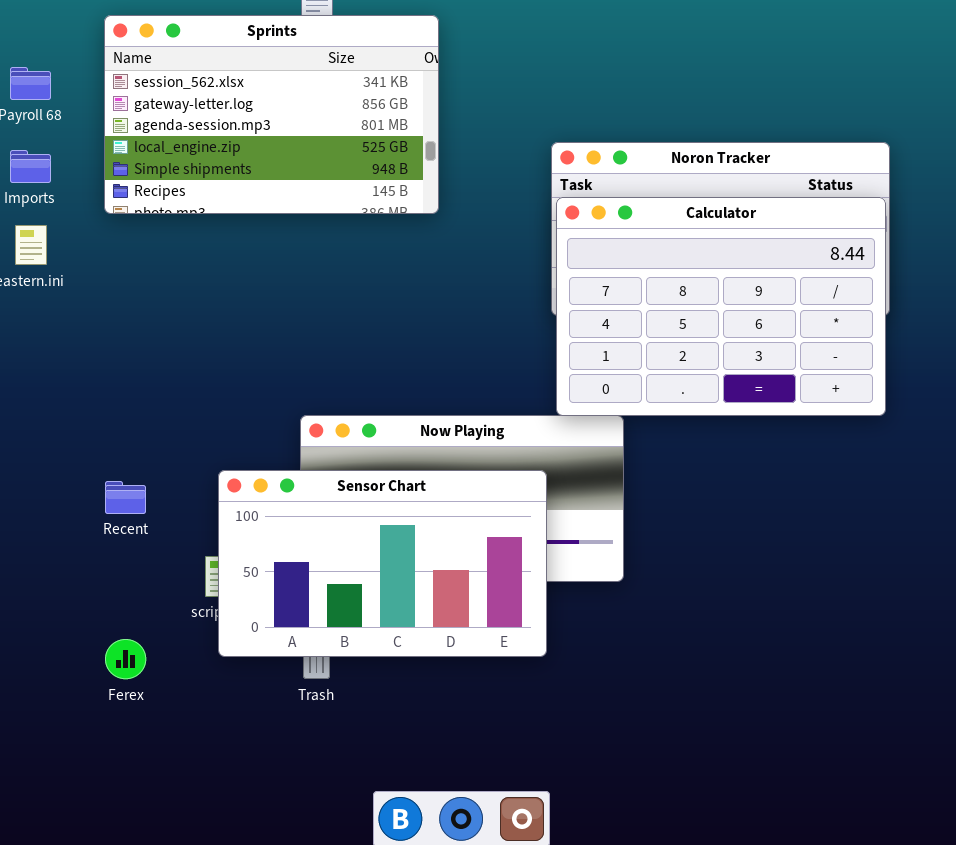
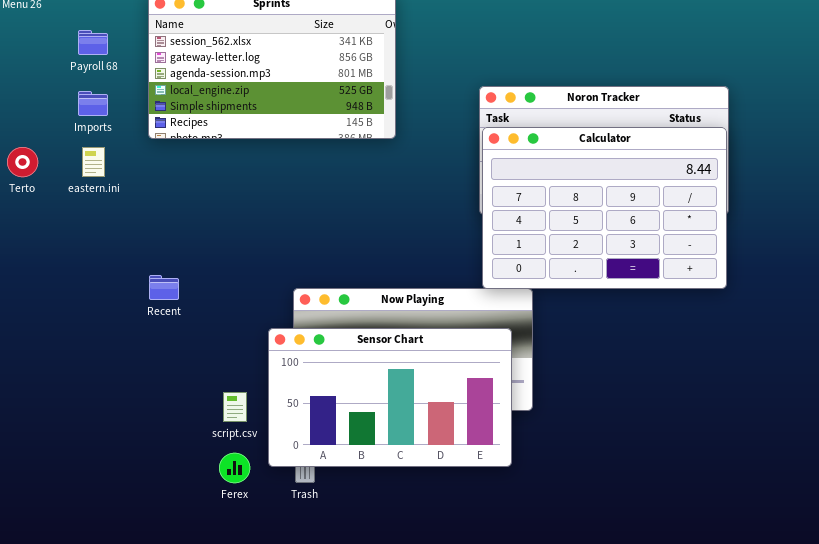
Sensor Chart: [218,470,547,657] -> [268,328,512,467], moved
Recent: [105,481,146,514] -> [149,275,179,300], moved
Ferex: [105,639,146,679] -> [219,453,250,483], moved

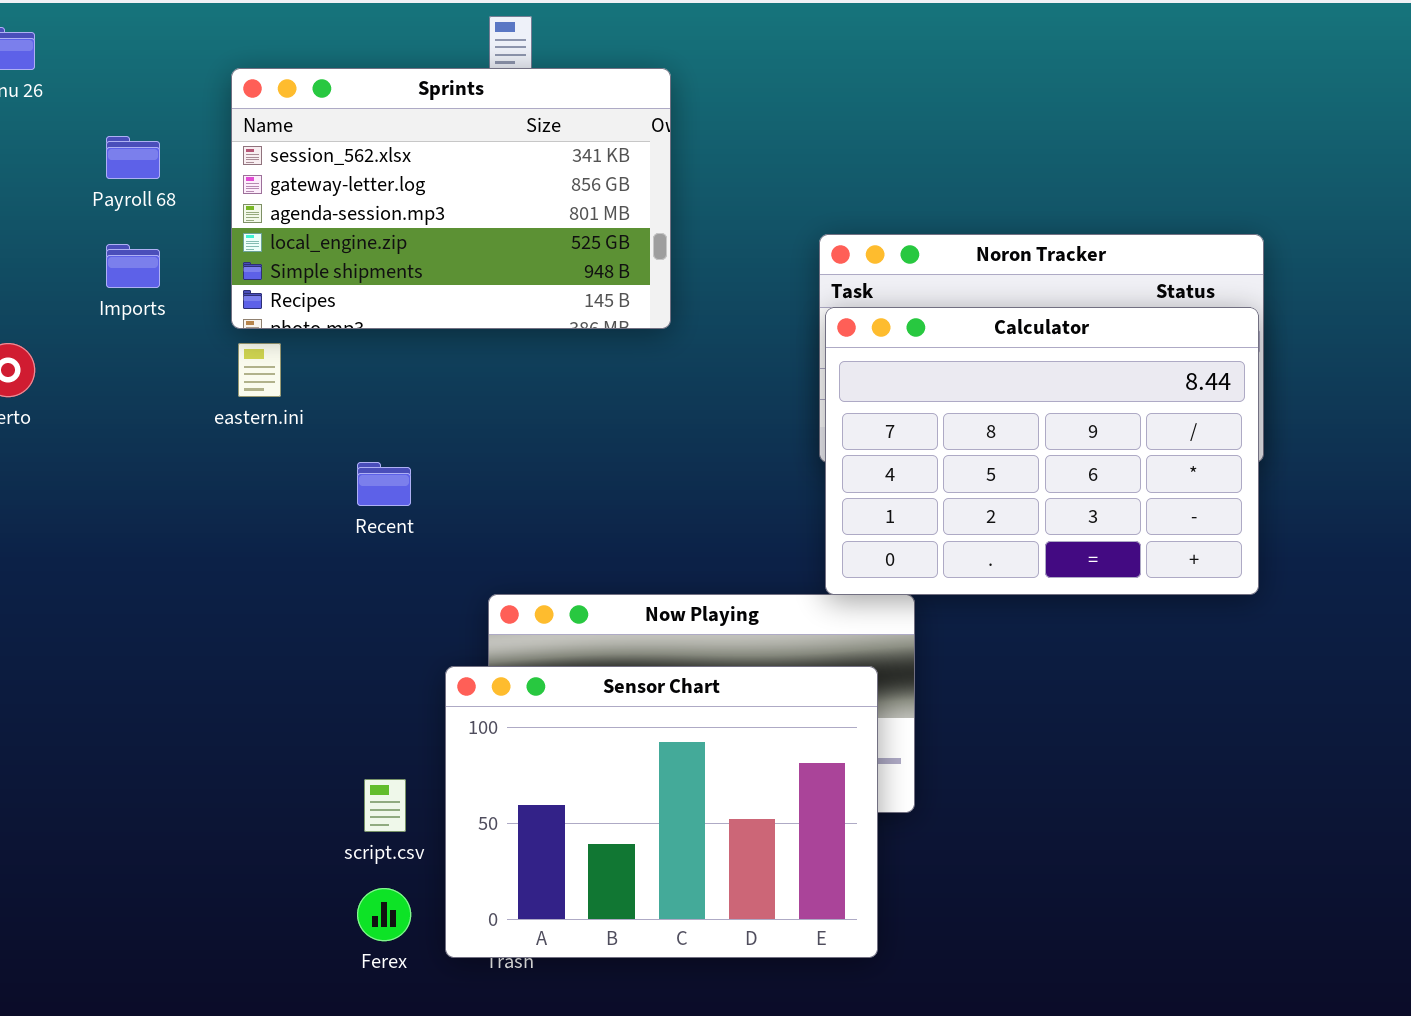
eastern.ini: [82,147,105,177] -> [238,343,281,397], moved
Recent: [149,275,179,300] -> [357,462,411,506], moved
Sensor Chart: [268,328,512,467] -> [445,666,878,958], resized

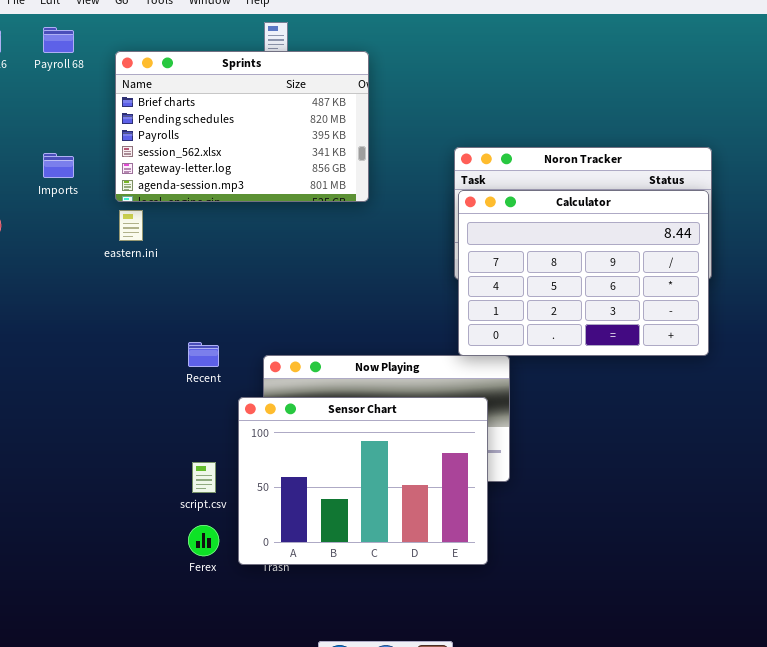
Sprints: [231,68,671,329] -> [115,51,369,202], scrolled up 3 rows
Payroll 68: [106,136,160,179] -> [43,27,74,53], moved
Recent: [357,462,411,506] -> [188,342,219,367], moved

